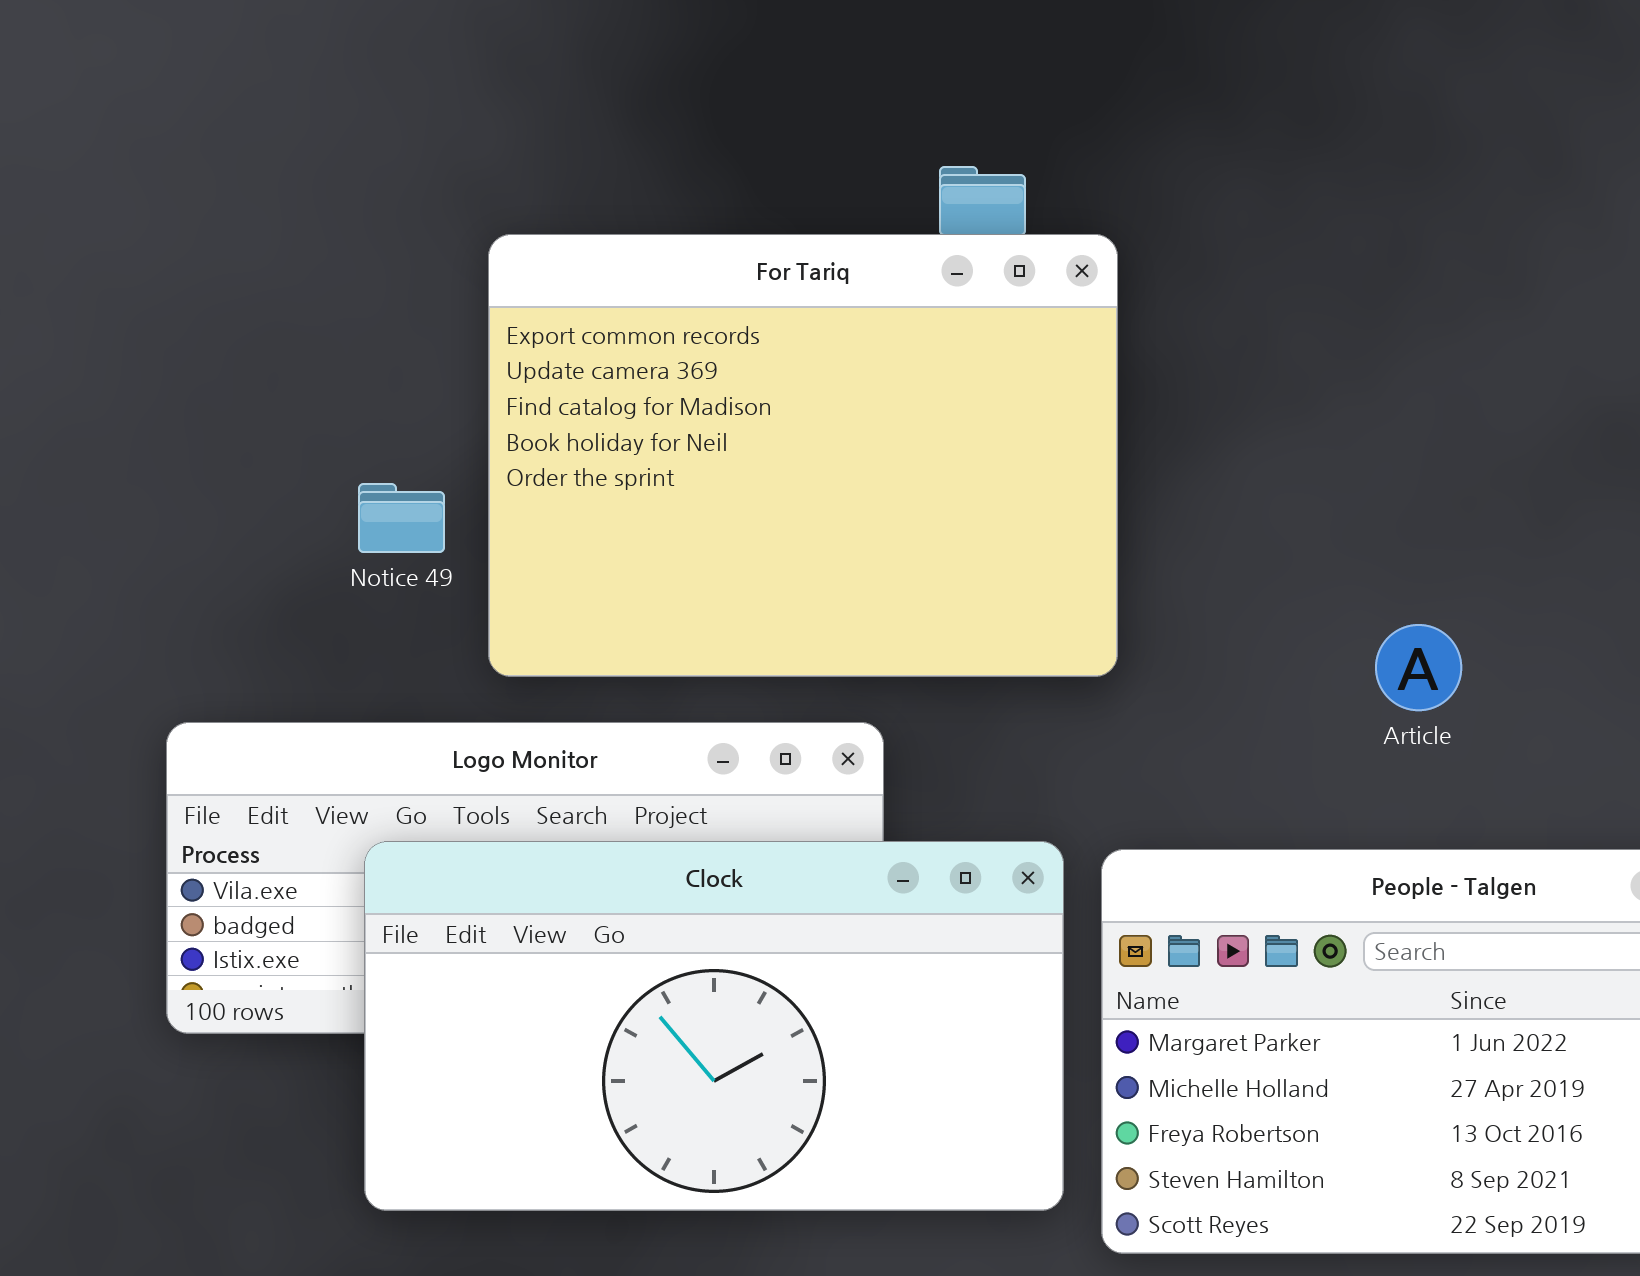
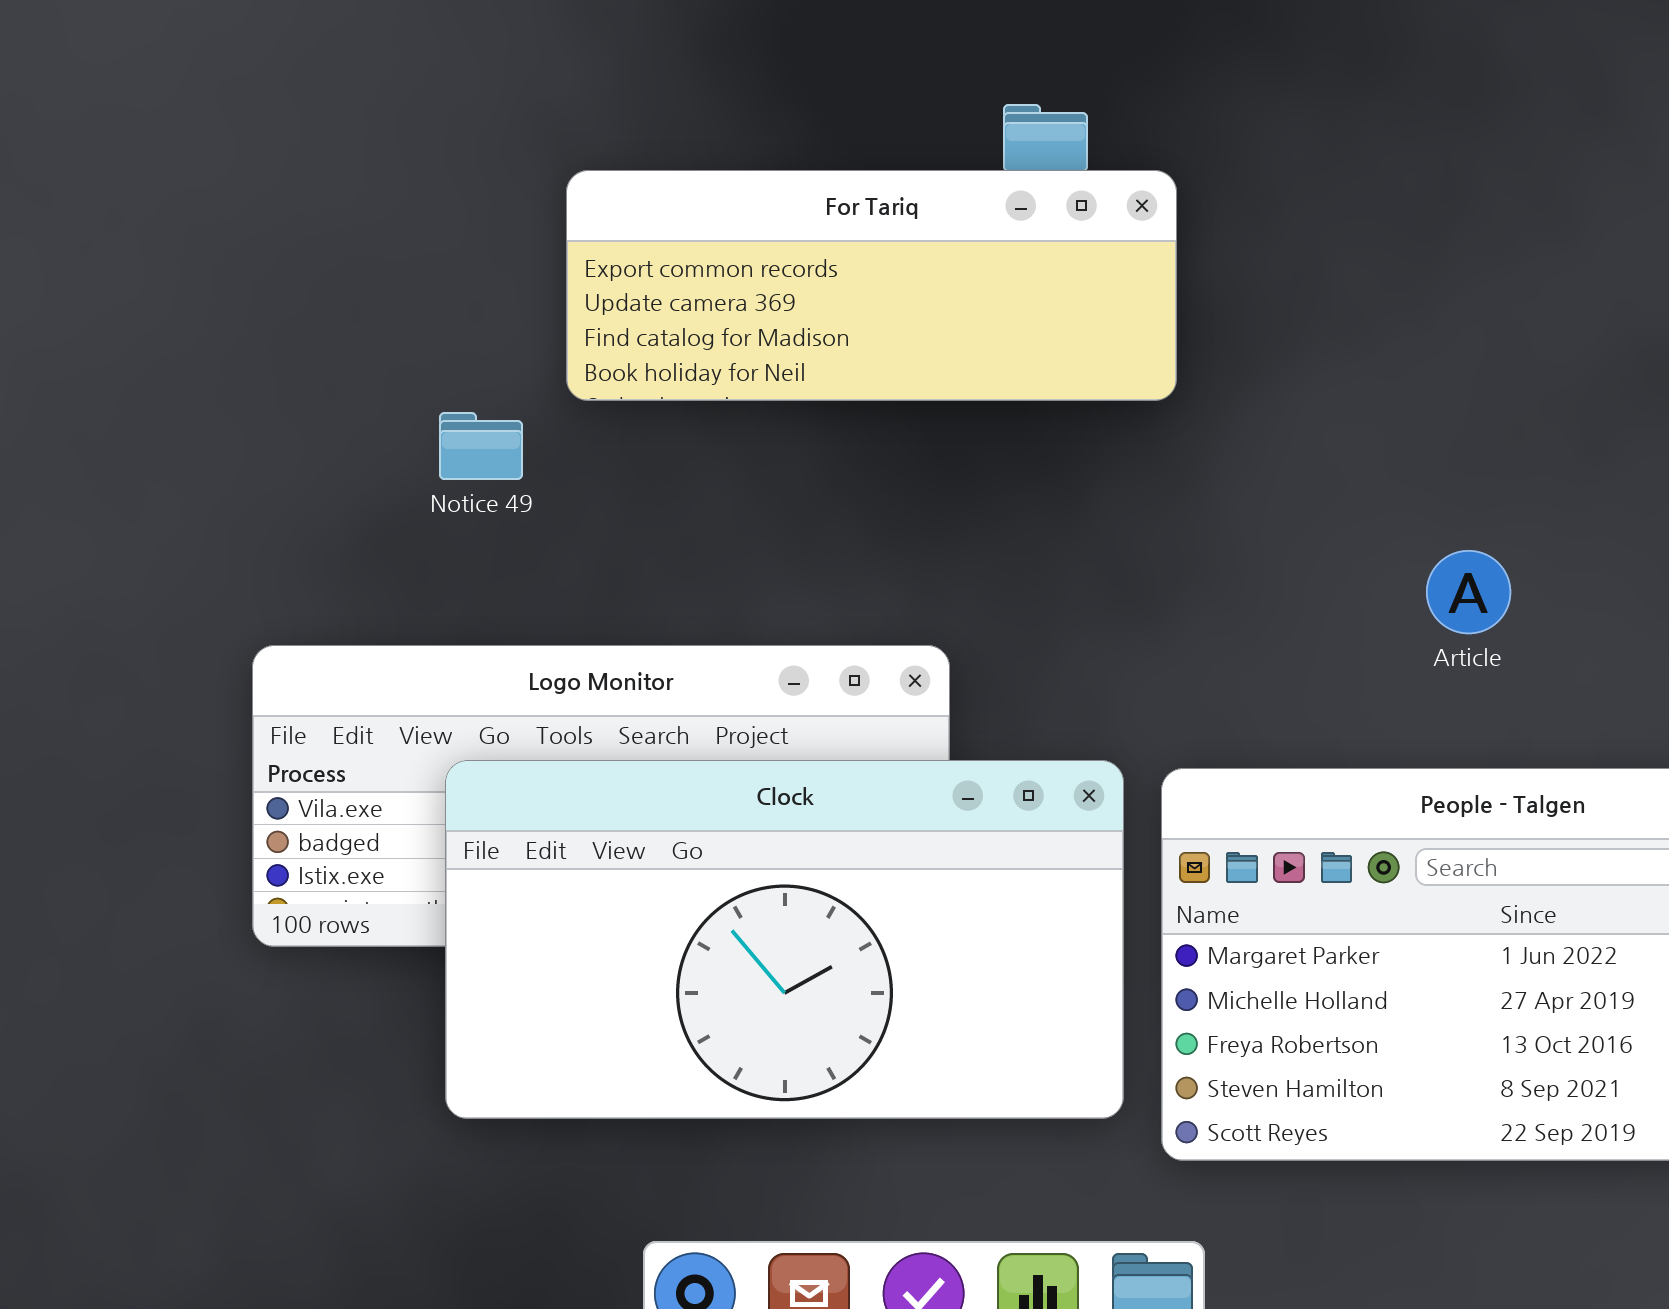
For Tariq: [488,234,1118,677] -> [566,170,1177,401], resized

